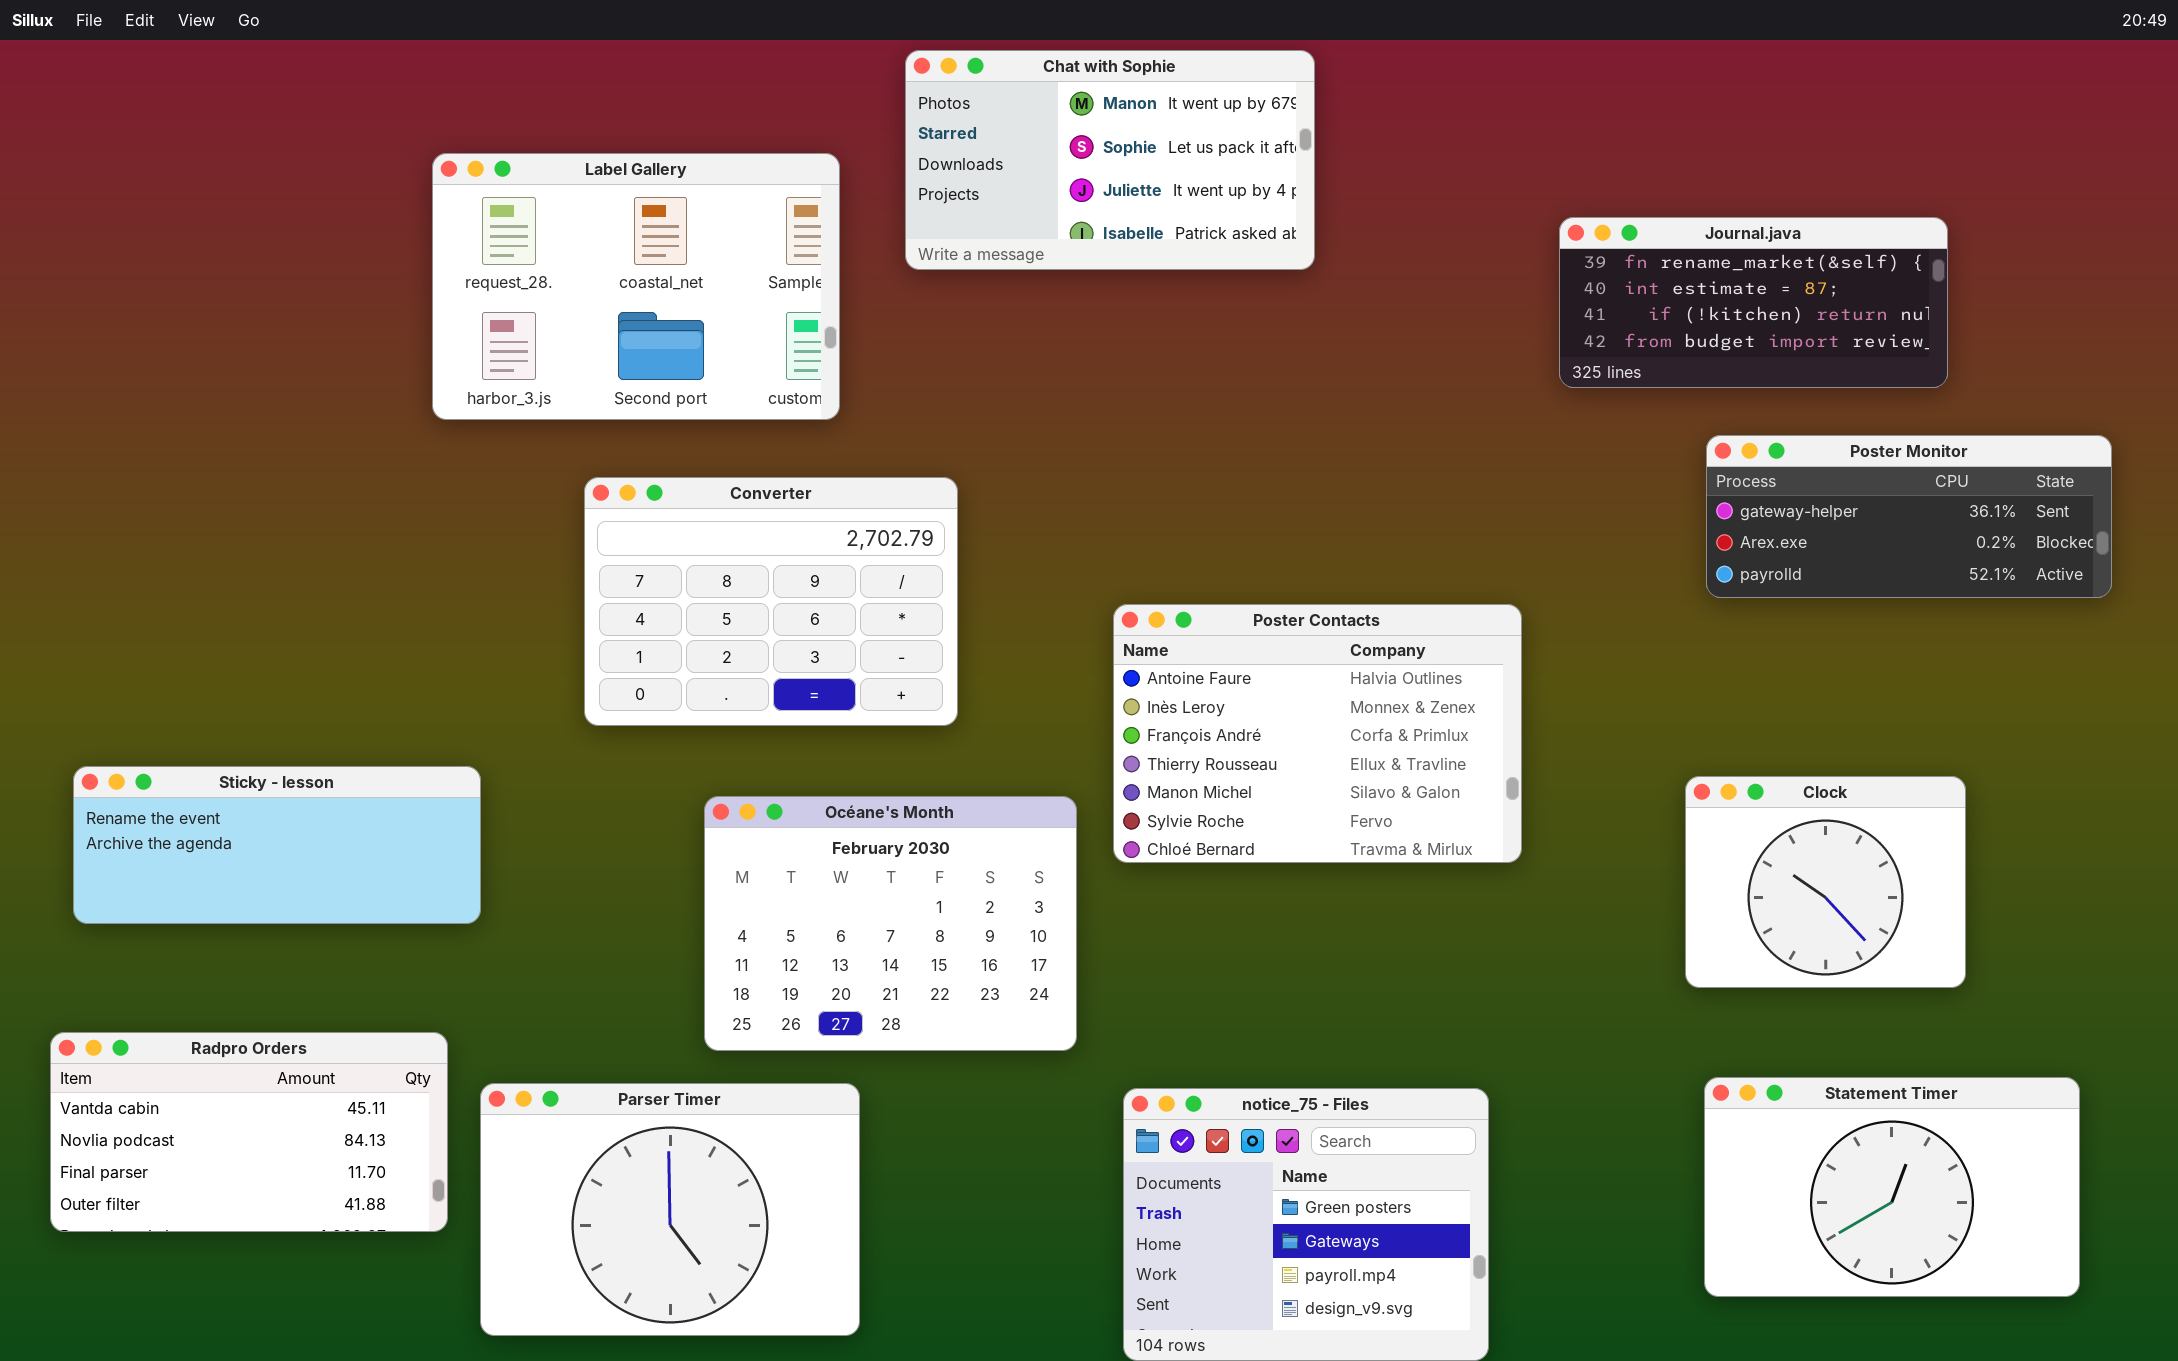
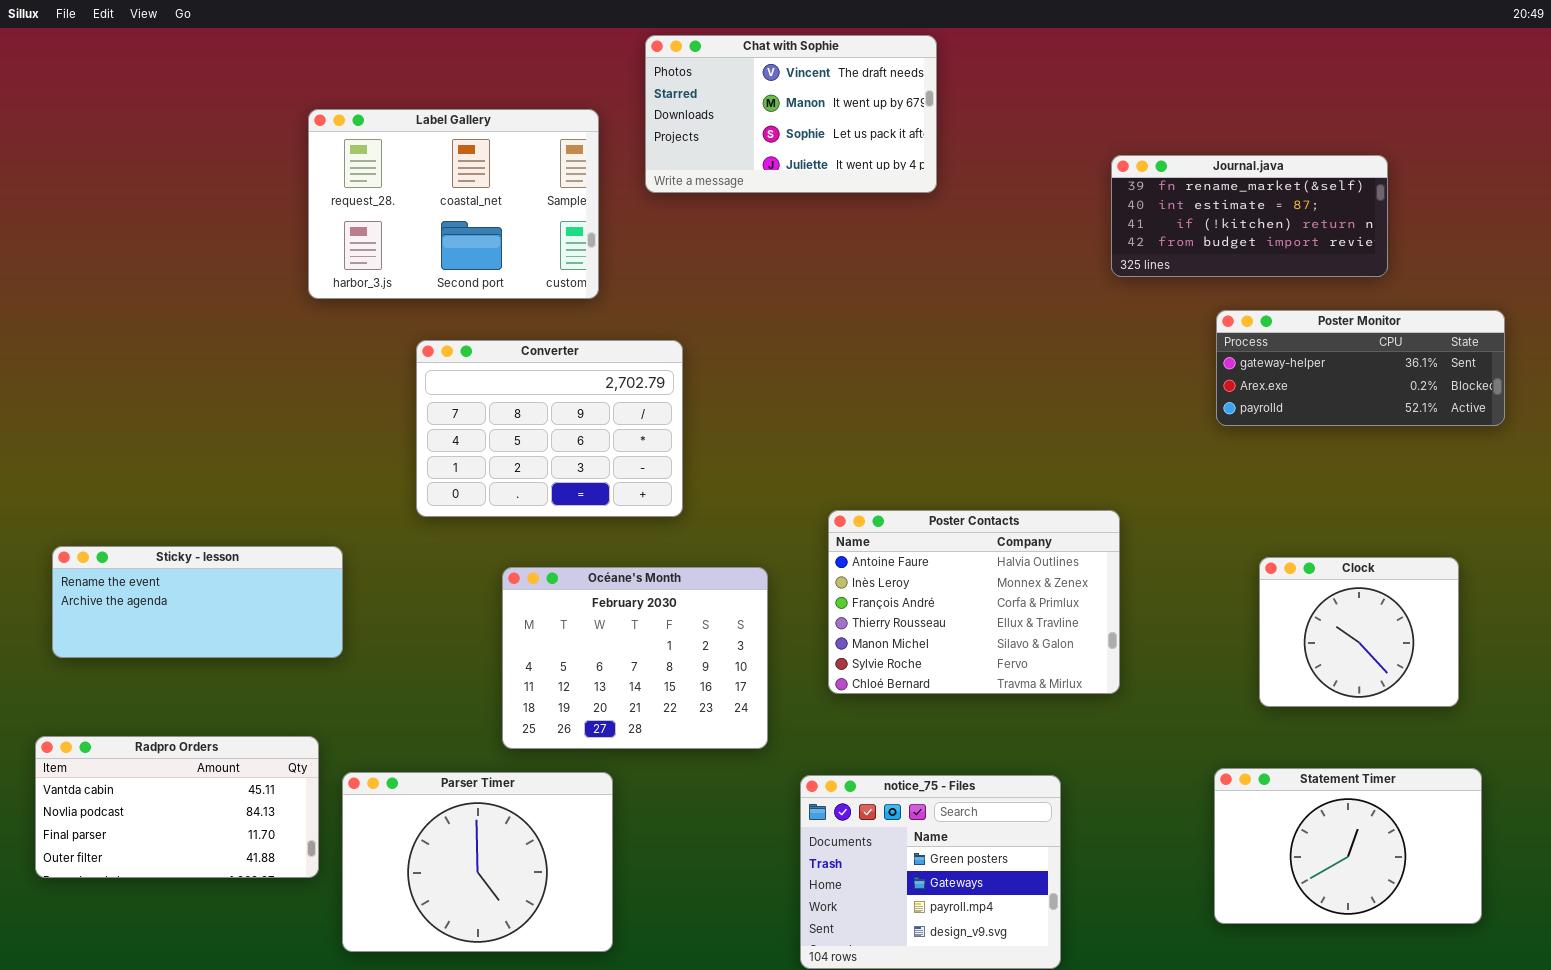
Chat with Sophie: [905,50,1315,270] -> [645,35,937,193], scrolled up 1 row
Poster Contacts: [1113,604,1522,863] -> [828,510,1120,694], moved
Clock: [1685,776,1966,988] -> [1259,557,1459,707], moved

